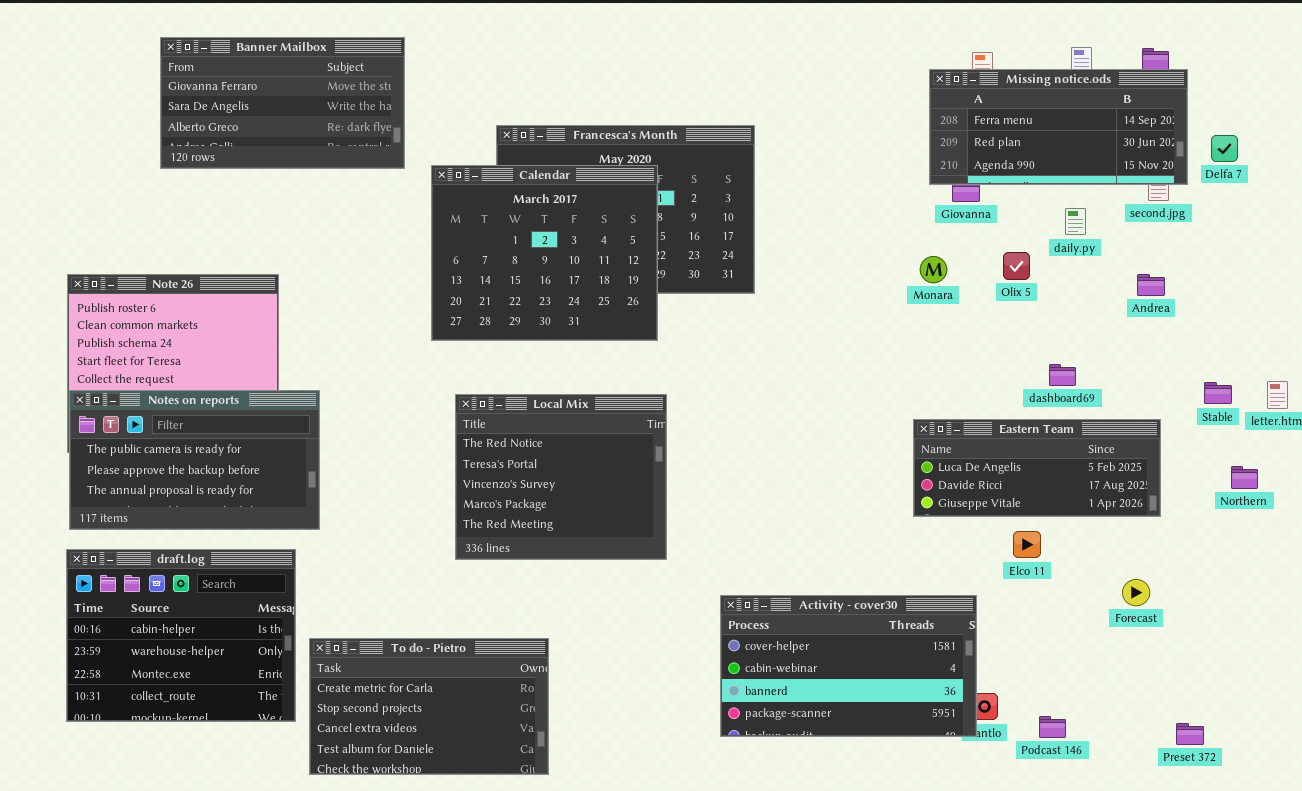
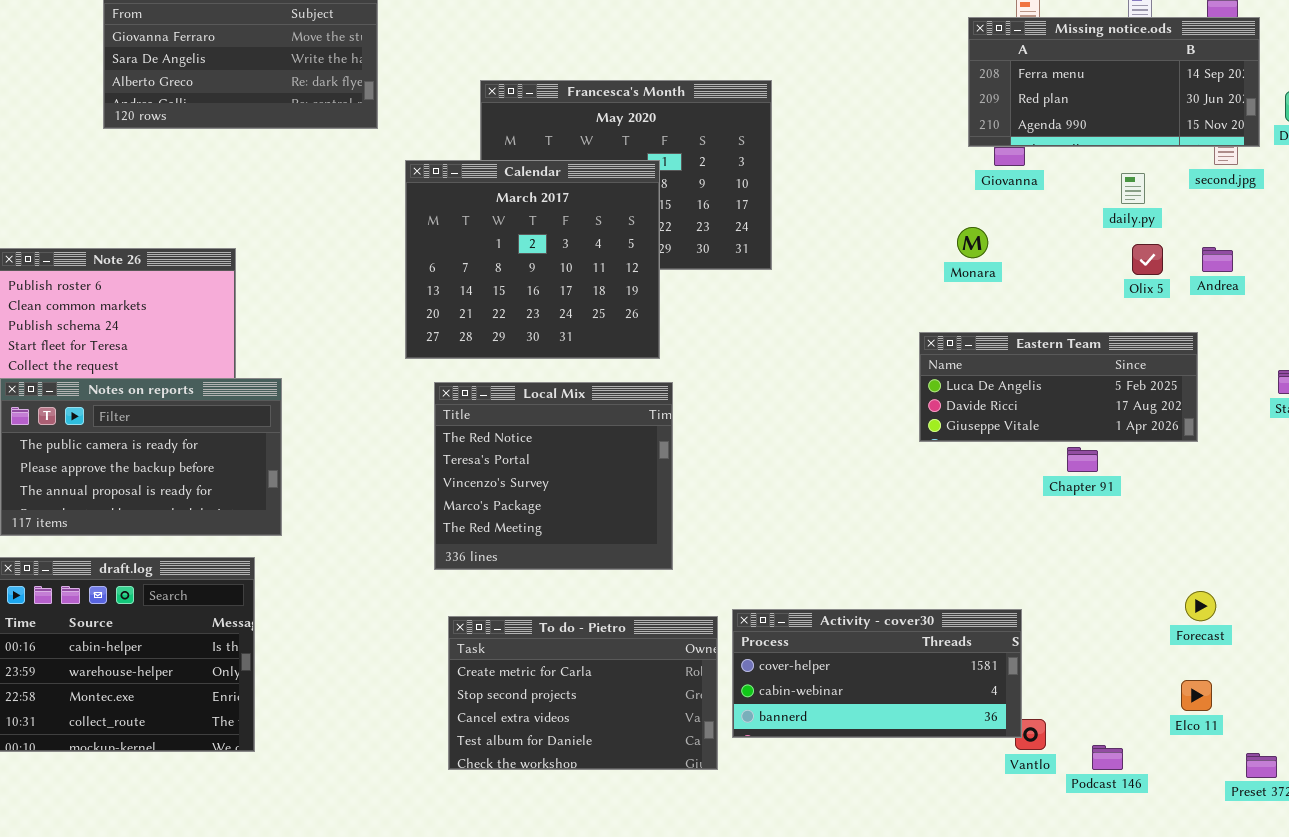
Calendar: [431,165,658,341] -> [405,160,660,359], moved
Olix 5: [1003,252,1030,280] -> [1132,244,1163,275], moved
Eastern Team: [913,419,1161,517] -> [919,332,1198,442], moved
Elco 11: [1013,531,1041,558] -> [1181,680,1212,711], moved
Activity - cover30: [720,595,977,737] -> [732,609,1022,738], resized
To do - Pietro: [309,638,549,775] -> [448,616,718,770], moved

